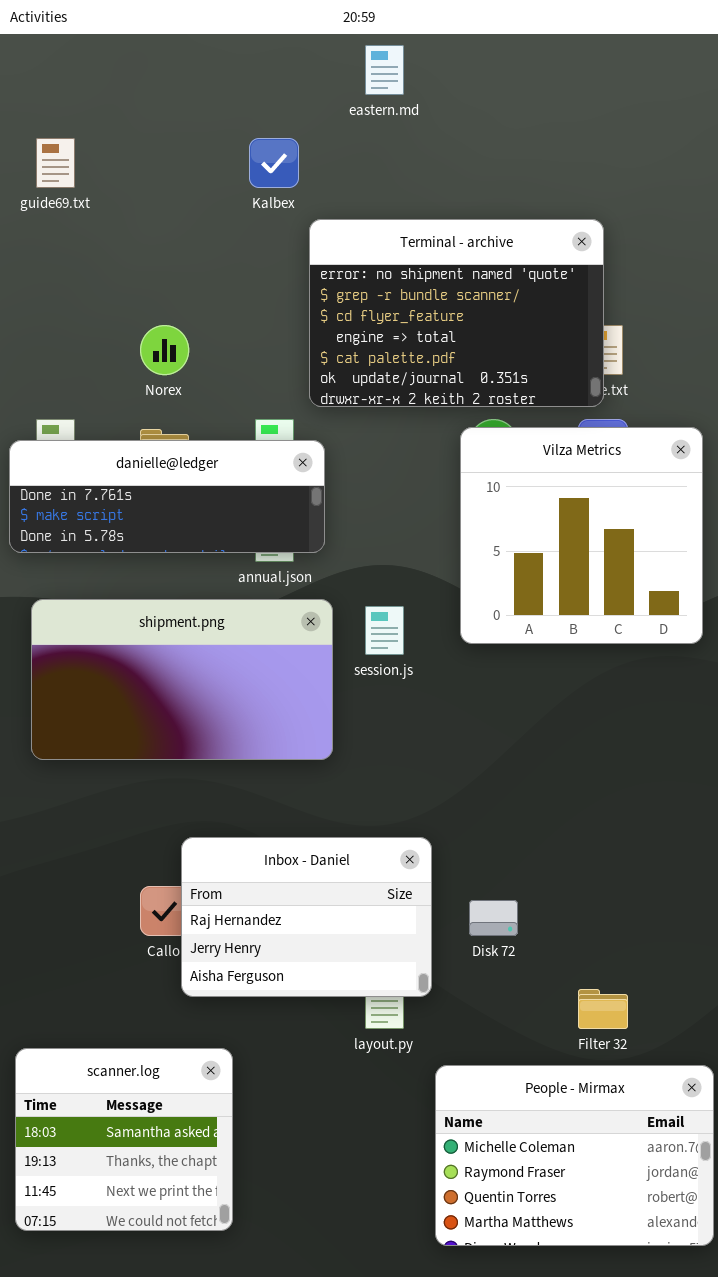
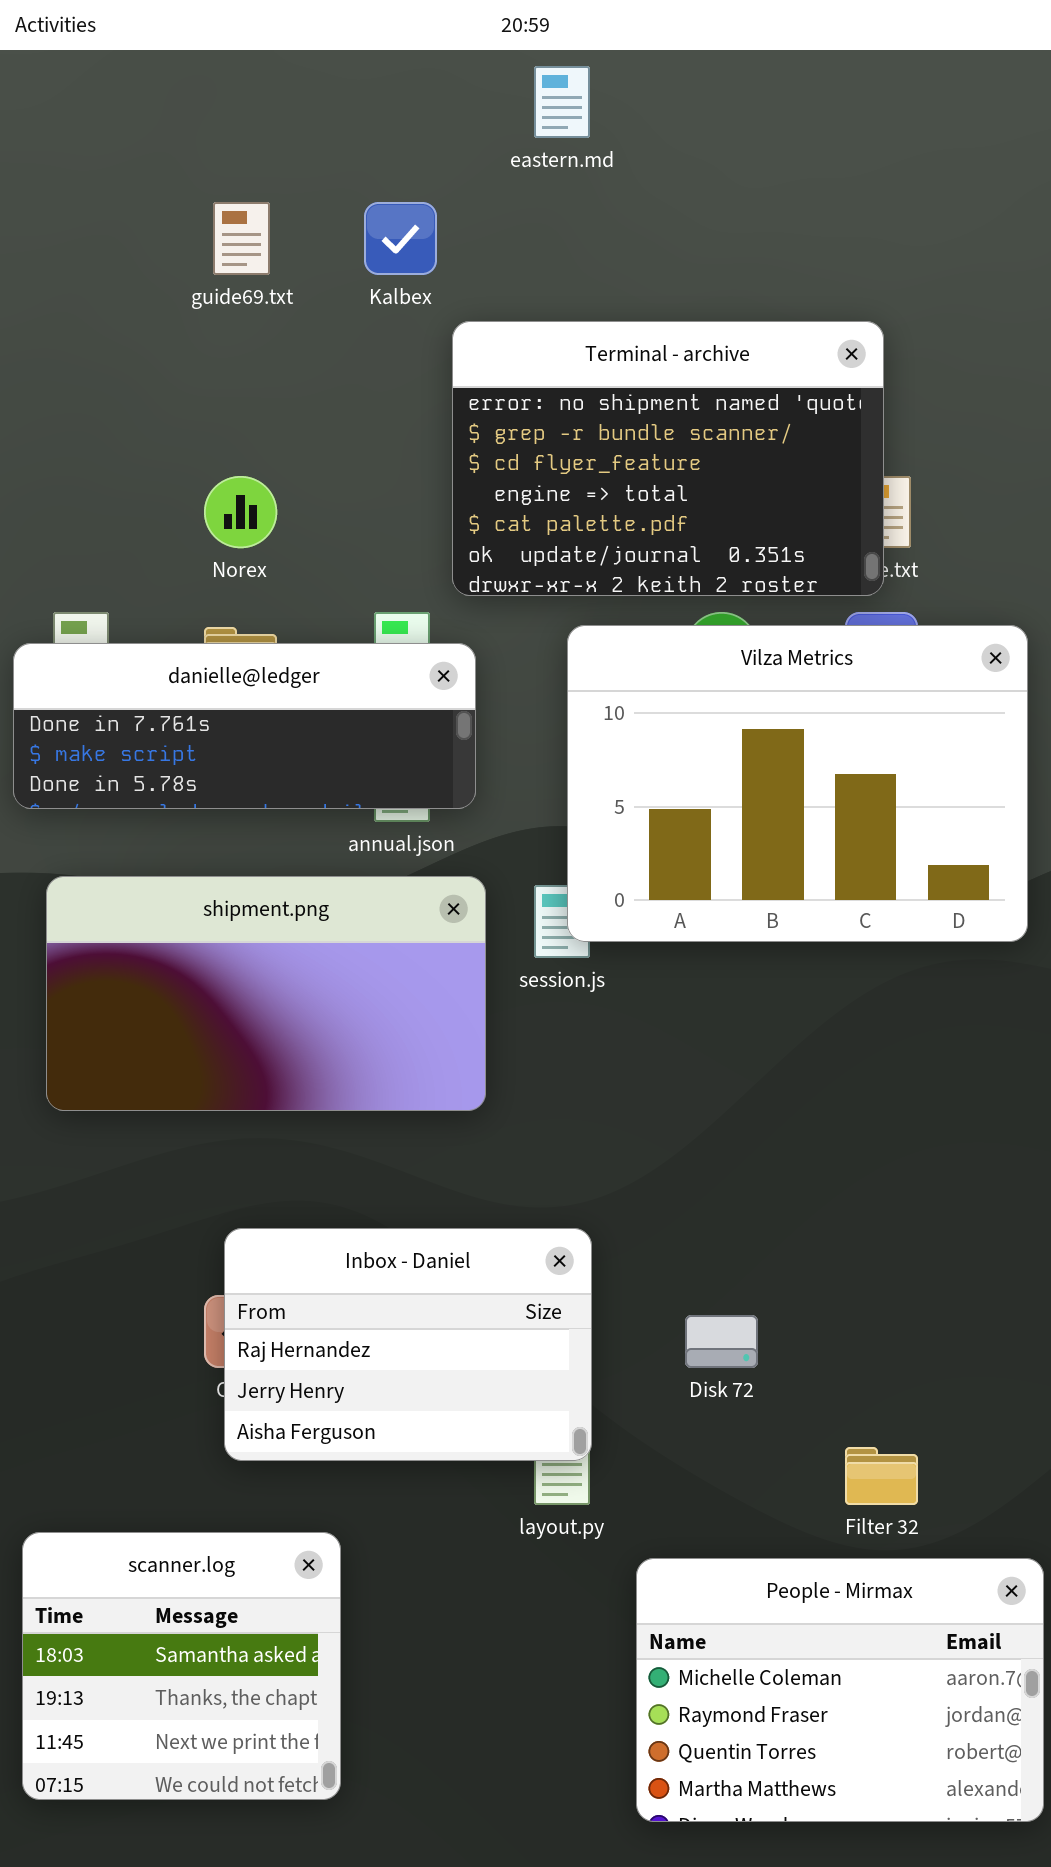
guide69.txt: [36,138,75,188] -> [213,202,270,275], moved
Vilza Metrics: [460,427,703,644] -> [567,625,1028,942], resized
Inbox - Daniel: [181,837,432,997] -> [224,1228,592,1461], moved

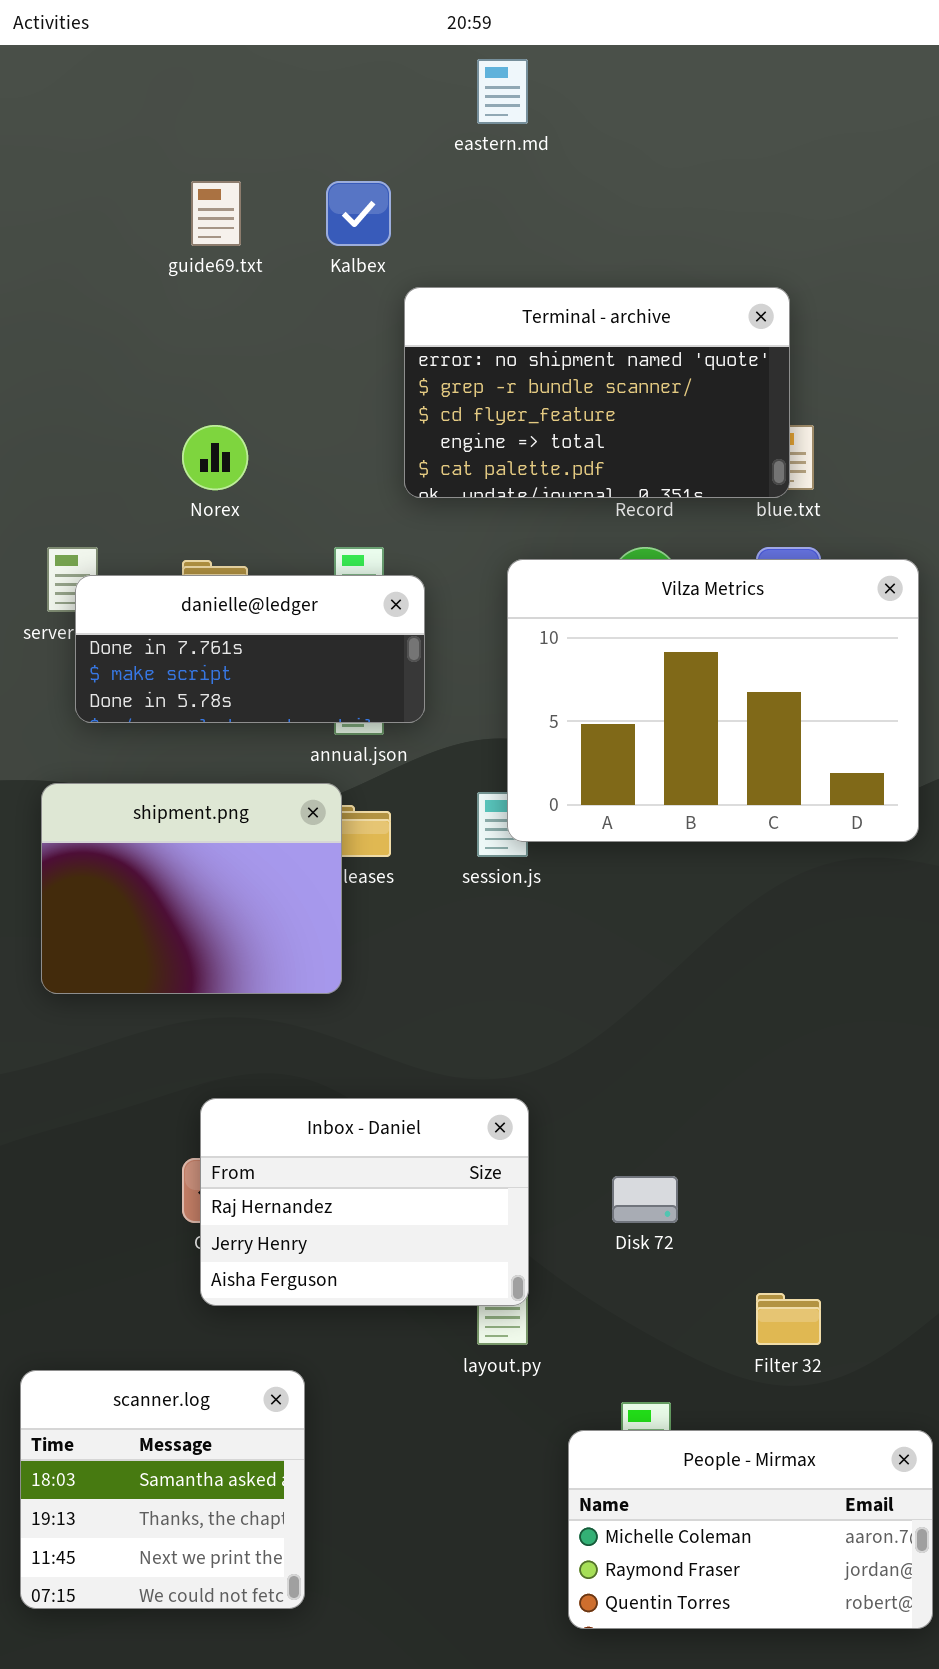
Terminal - archive: [452,321,884,596] -> [404,287,790,498], resized
danielle@ledger: [13,643,476,809] -> [75,575,425,723], resized
shipment.png: [46,876,486,1111] -> [41,783,342,994], resized
People - Mirmax: [636,1558,1044,1822] -> [568,1430,933,1629], resized

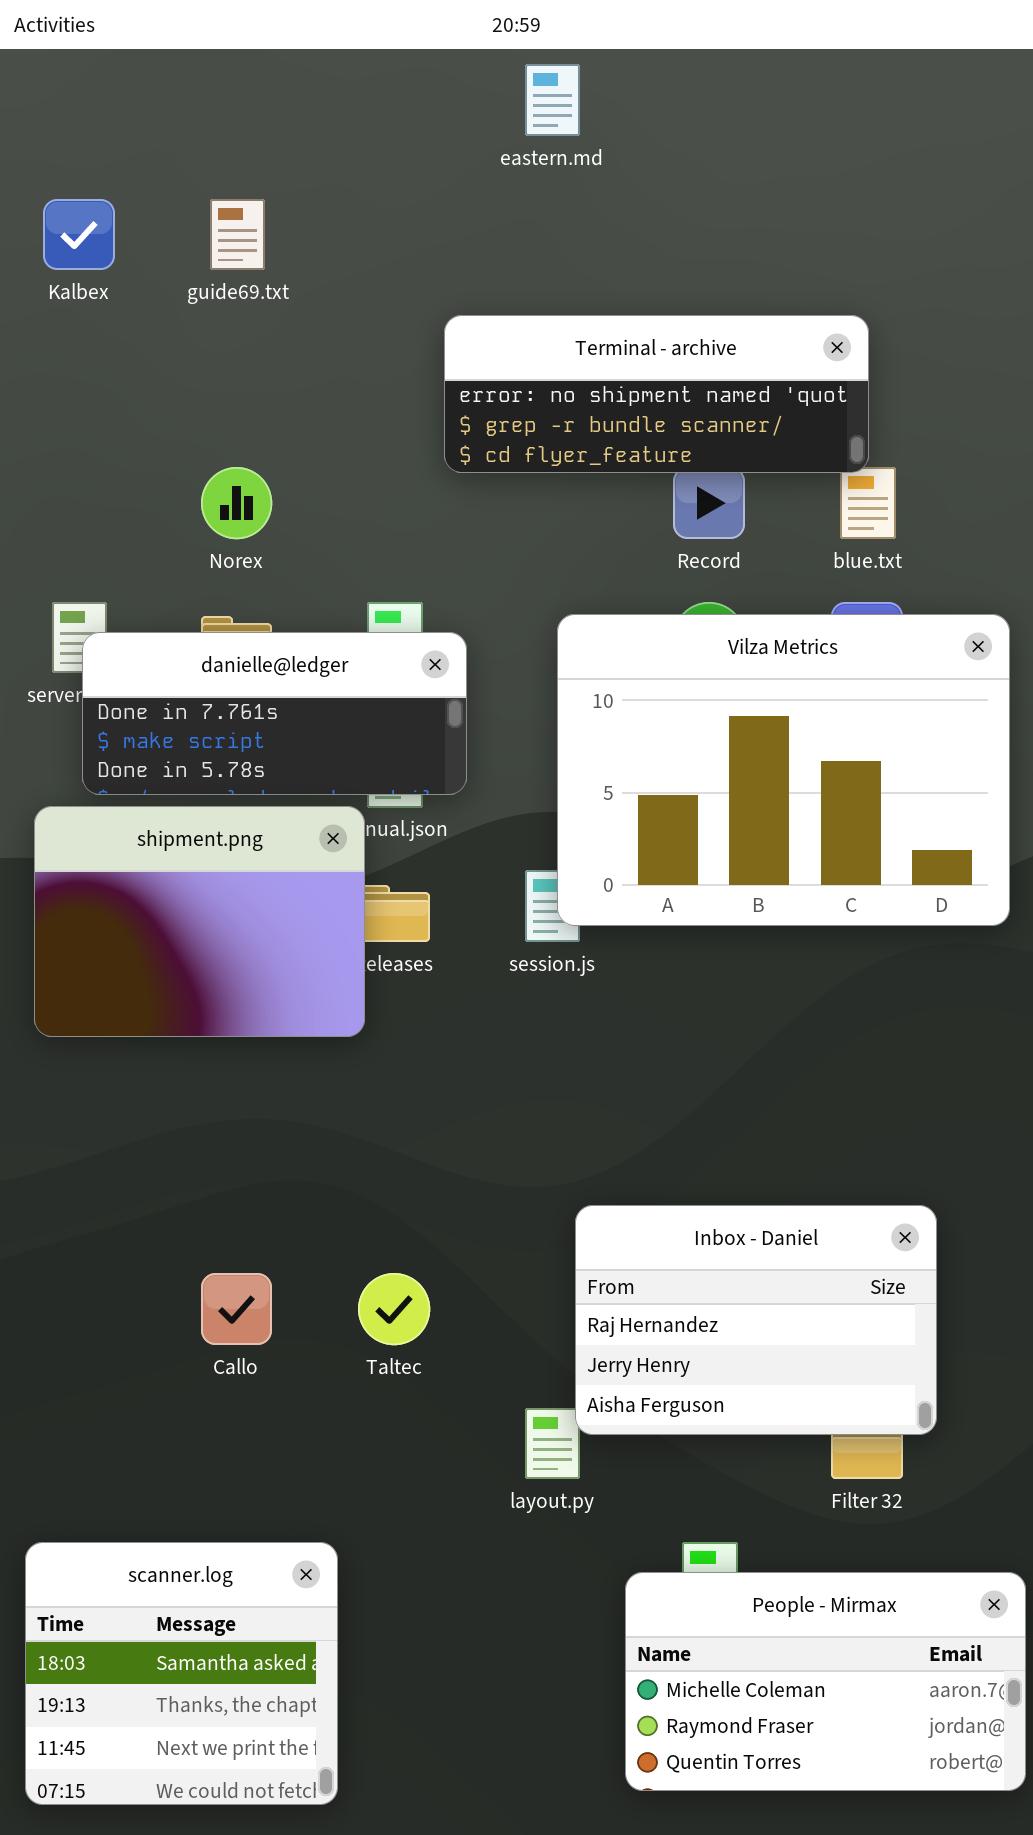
Kalbex: [326,181,391,246] -> [43,199,115,270], moved
Terminal - archive: [404,287,790,498] -> [444,315,869,473], resized
shipment.png: [41,783,342,994] -> [34,806,365,1037], moved
Inbox - Daniel: [200,1098,529,1306] -> [575,1205,937,1435], moved
scanner.log: [20,1370,305,1609] -> [25,1542,338,1805], moved

